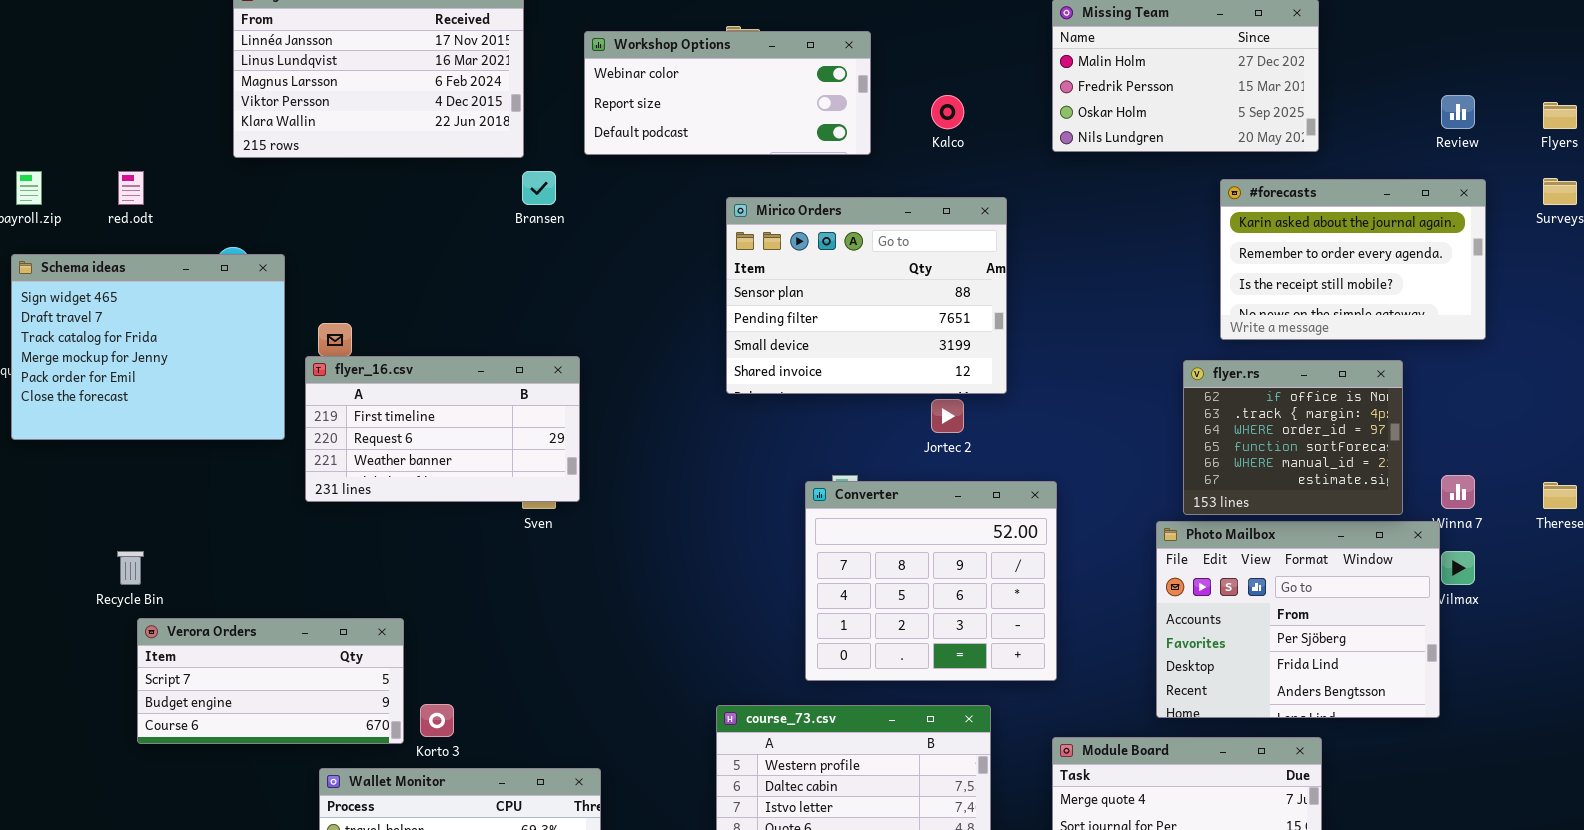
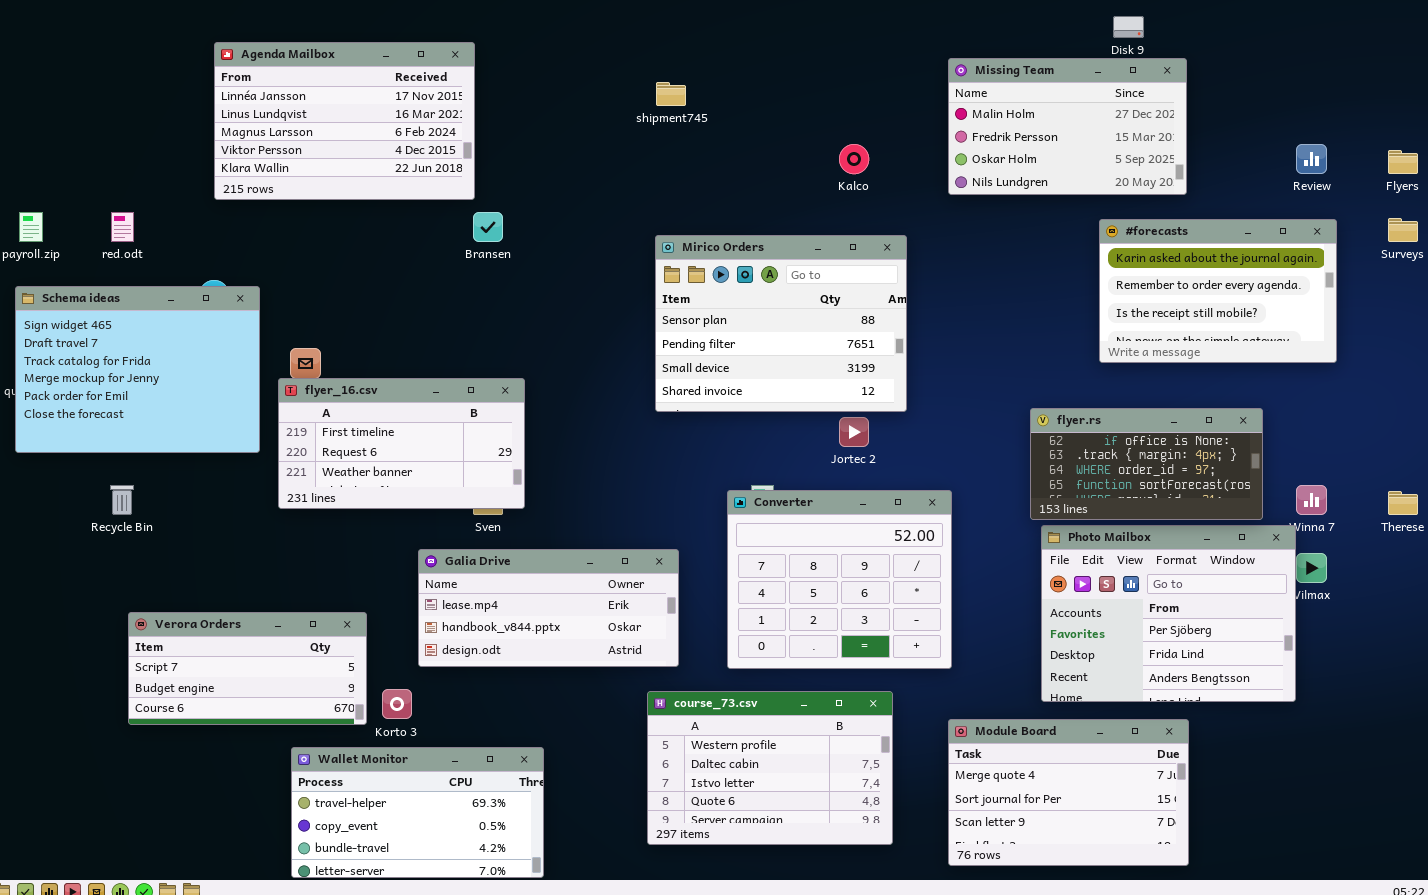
Workshop Options: [584,31,871,155] -> none, closed
flyer.rs: [1183,360,1403,515] -> [1030,408,1263,520], resized
Galia Drive: none -> [418,549,679,667], opened
Recycle Bin: [117,551,144,585] -> [110,485,134,515], moved

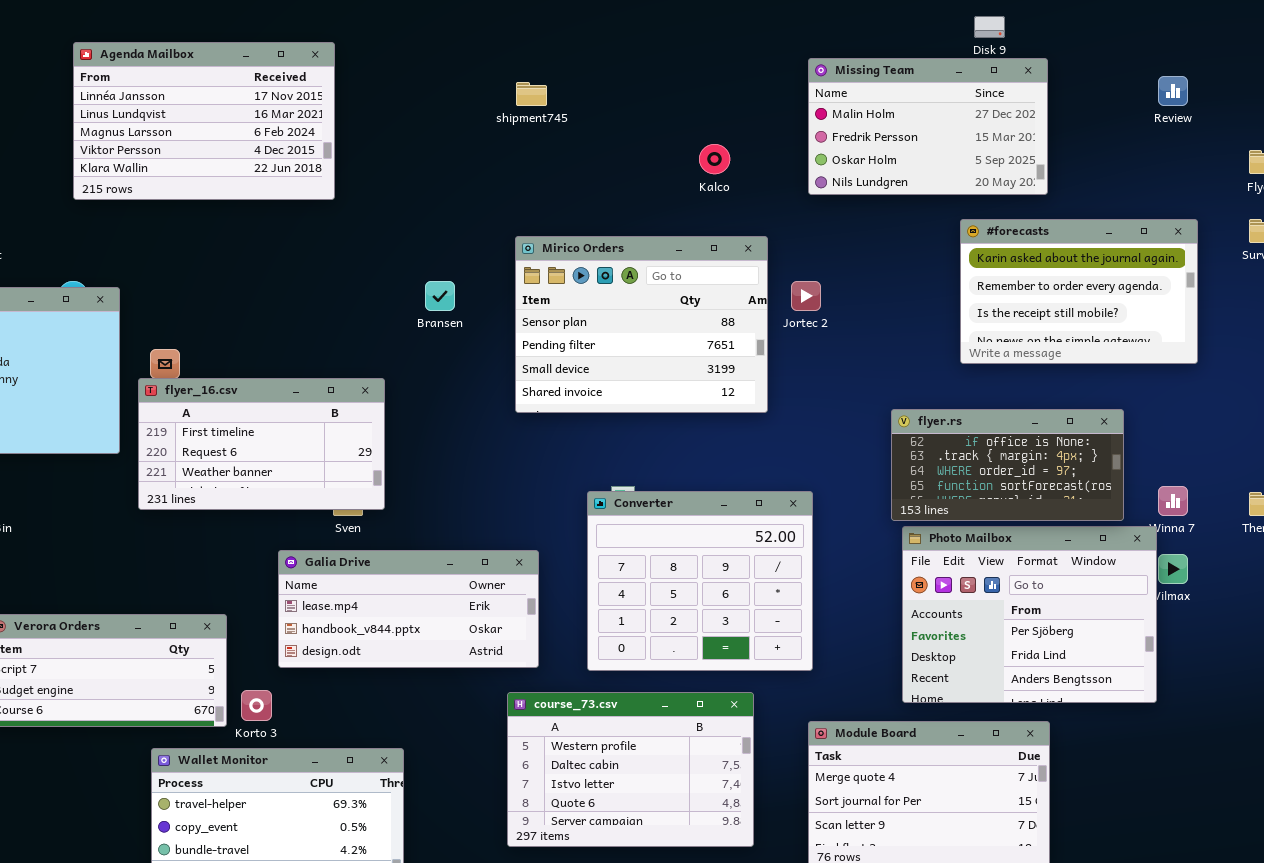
Review: [1296,144,1327,174] -> [1158,76,1188,106], moved
Bransen: [473,212,503,242] -> [425,281,455,311], moved
Jortec 2: [839,417,869,447] -> [791,281,821,311], moved

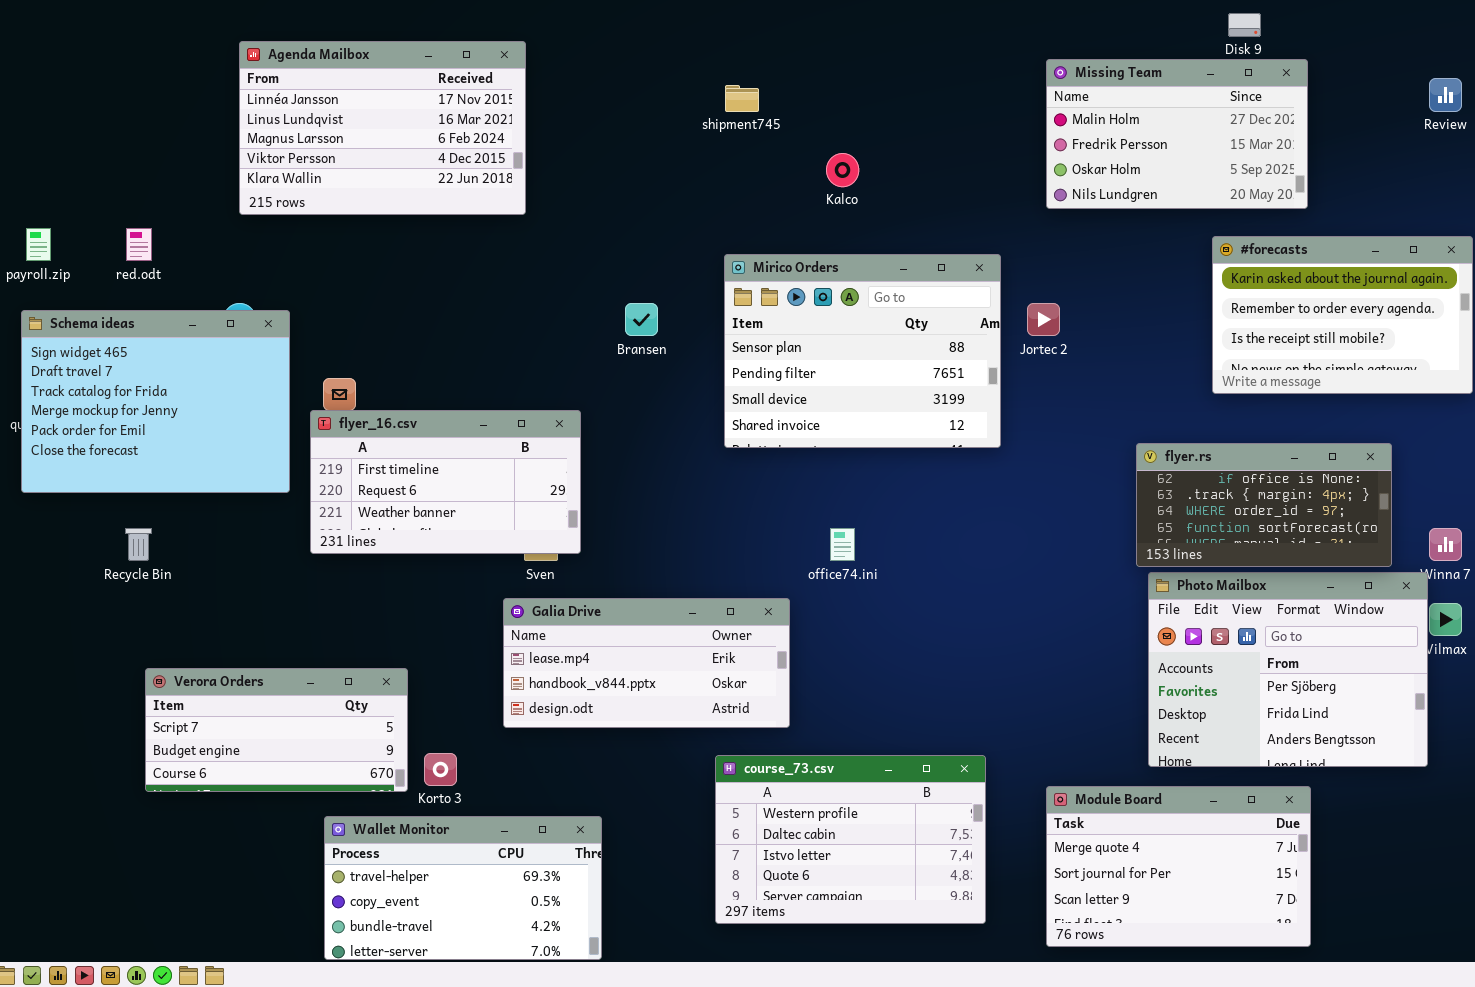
Kalco: [699,144,730,174] -> [826,153,859,187], moved
Converter: [587,491,813,671] -> none, closed
Galia Drive: [278,550,539,668] -> [503,598,790,728], moved

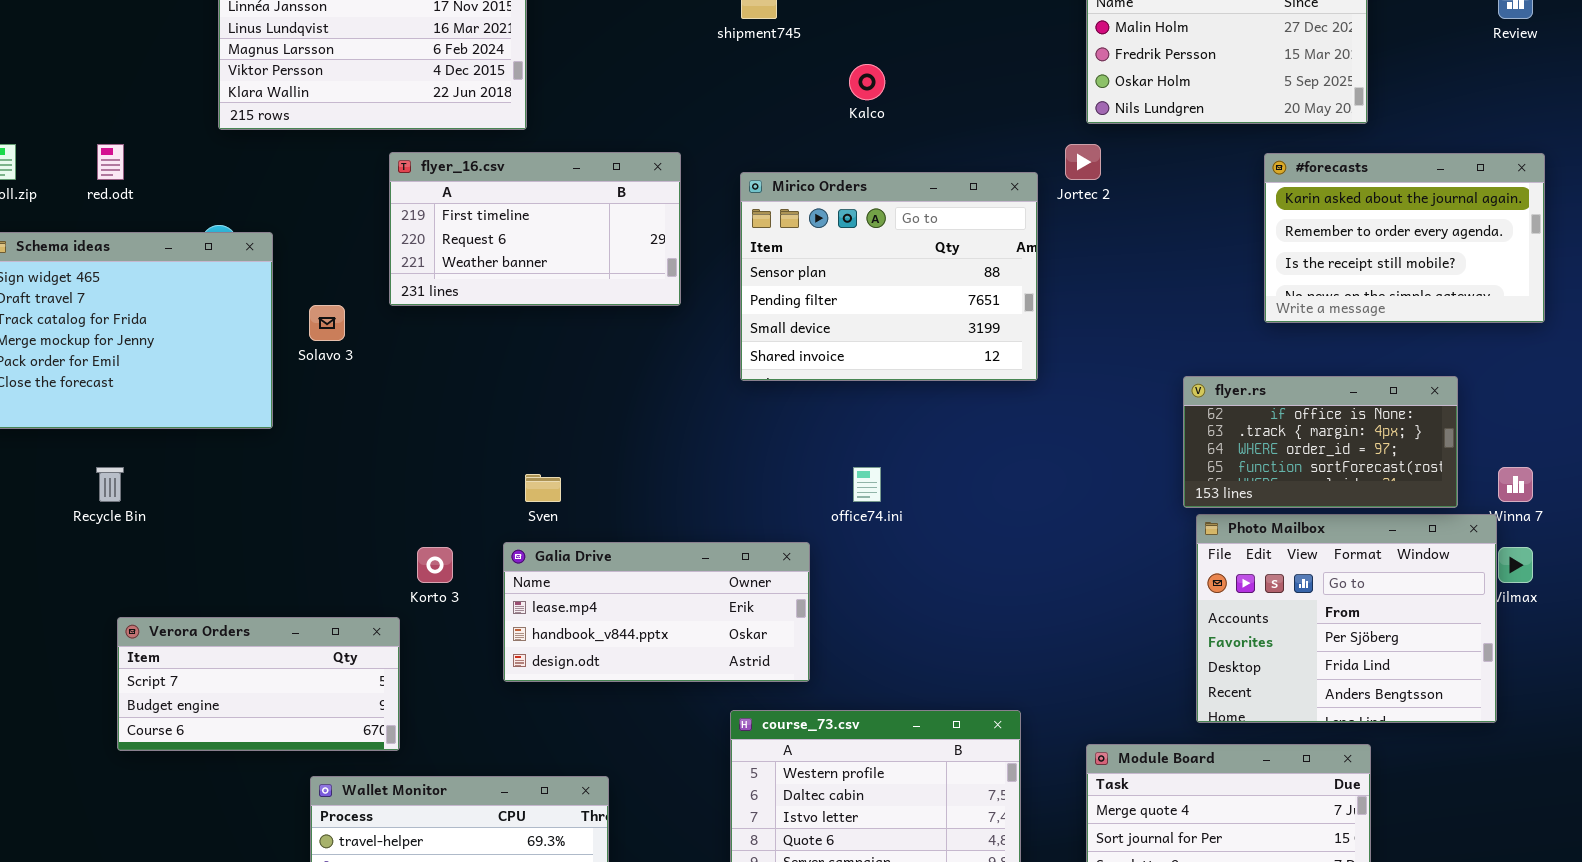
Jortec 2: [1027,303,1060,336] -> [1065,144,1101,180], moved
flyer_16.csv: [310,410,581,554] -> [389,152,681,306], moved
Korto 3: [424,753,457,786] -> [417,547,453,583], moved

